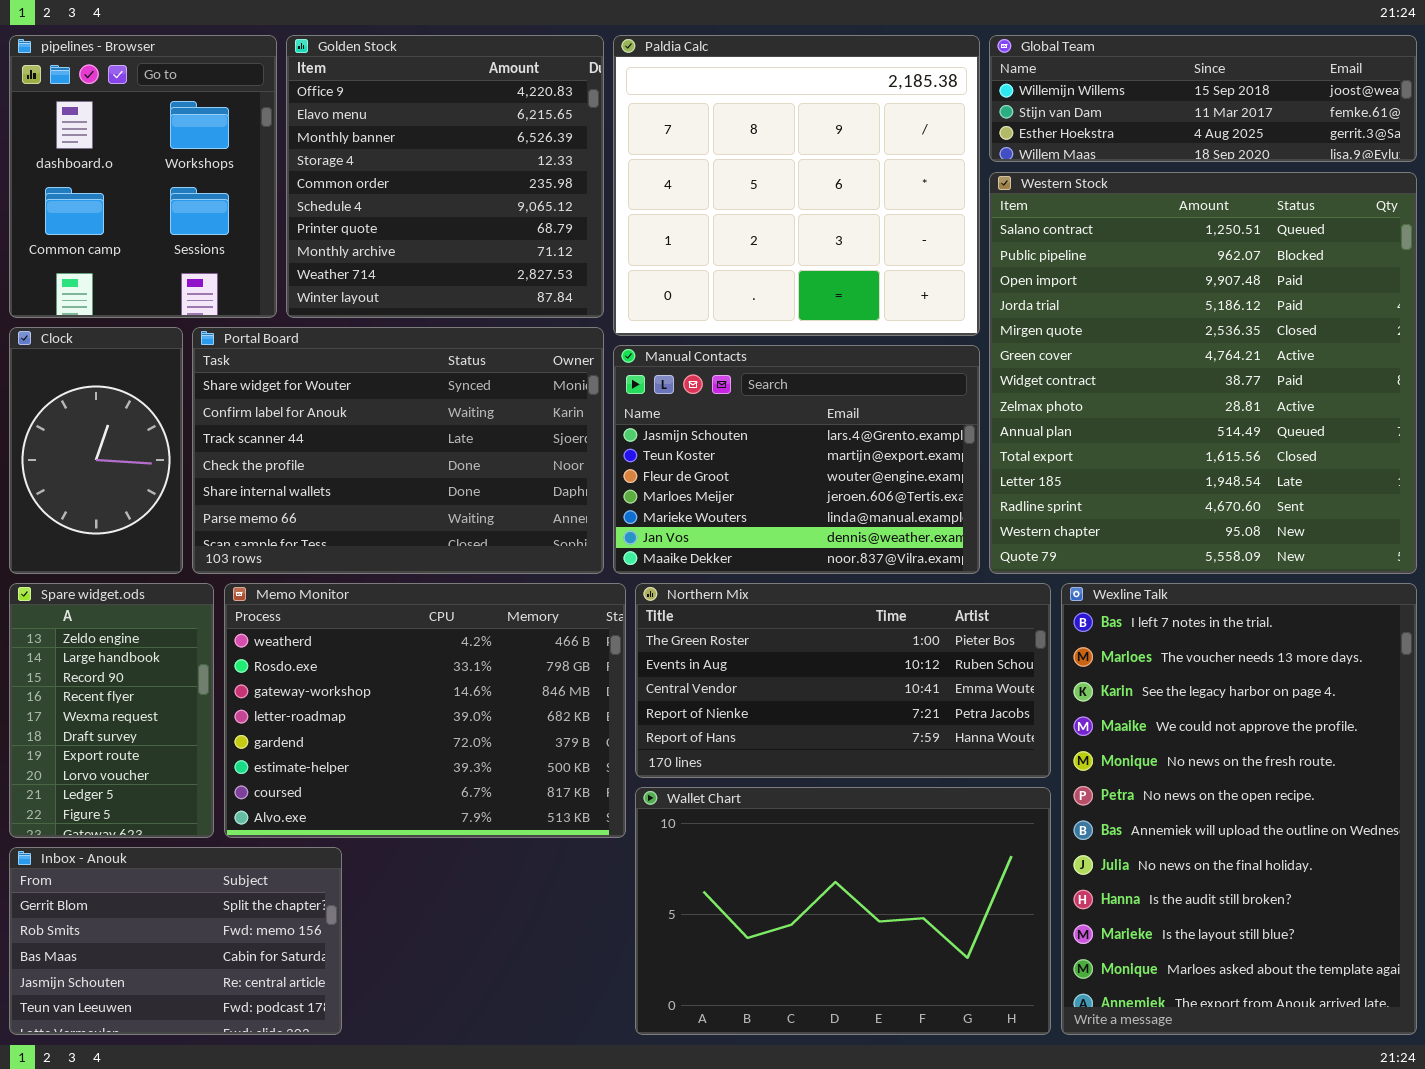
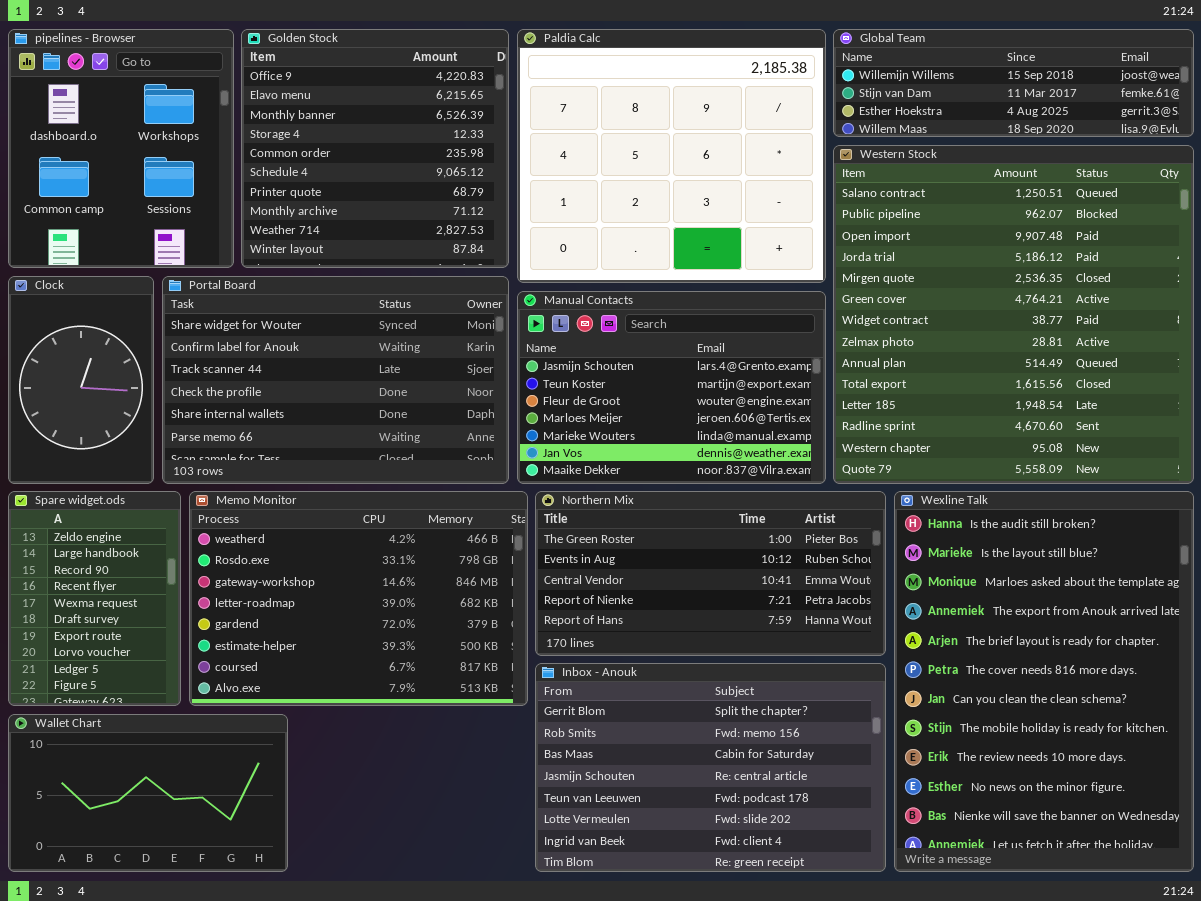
Wexline Talk: [1061,583,1417,1035] -> [894,491,1194,872], scrolled down 8 rows
Wallet Chart: [635,787,1051,1035] -> [8,714,288,872], moved, resized
Inbox - Anouk: [9,847,342,1035] -> [535,663,886,872], moved, resized

